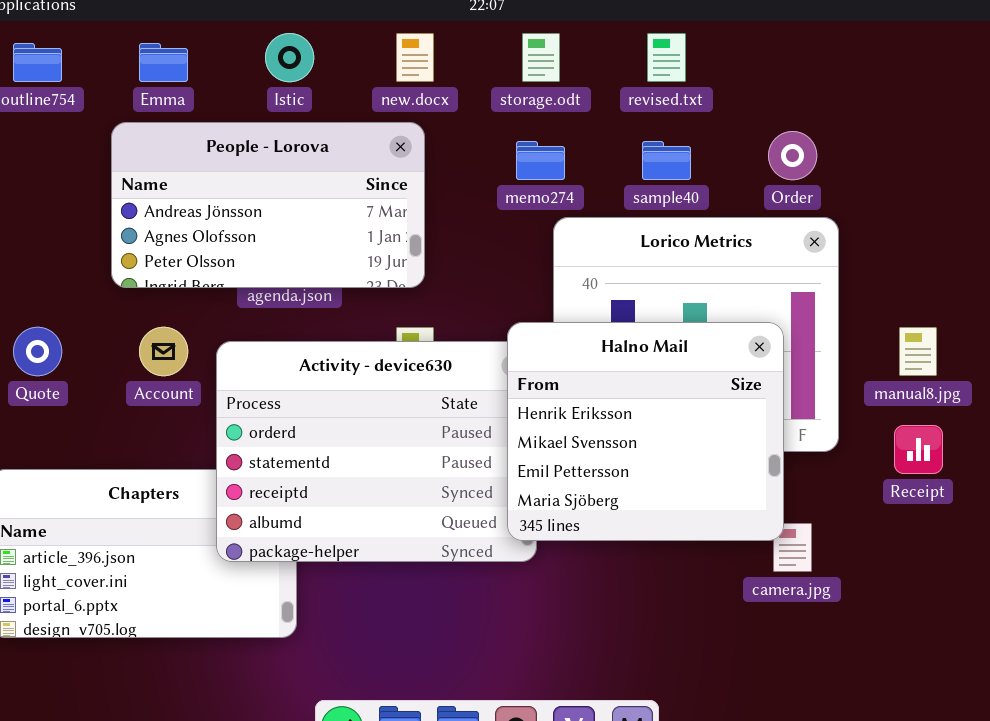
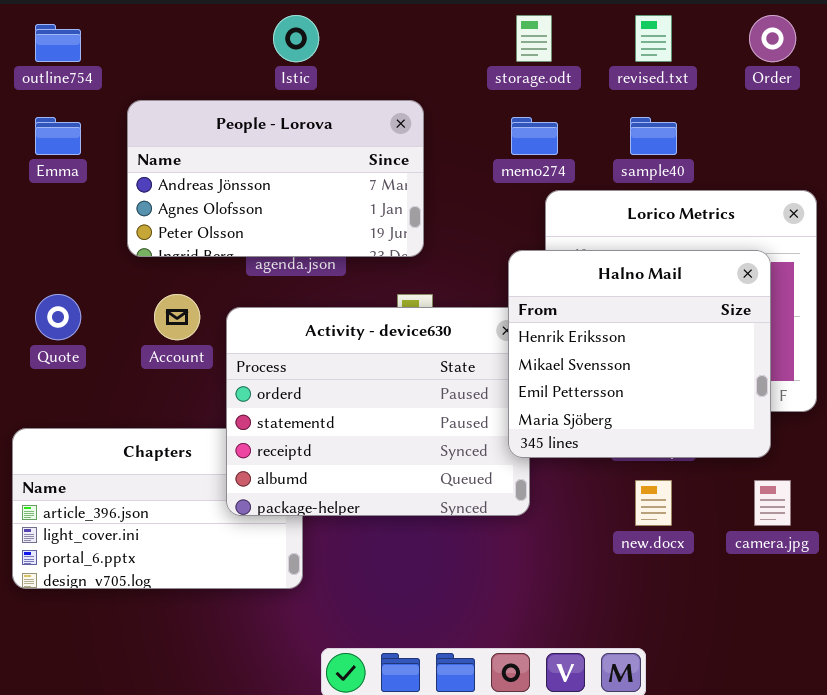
new.docx: [396,33,434,82] -> [635,480,672,526], moved
Emma: [139,43,188,82] -> [35,117,81,155], moved
Order: [768,131,817,180] -> [749,15,796,62], moved
Halno Mail: [507,322,784,541] -> [508,250,771,458], moved

